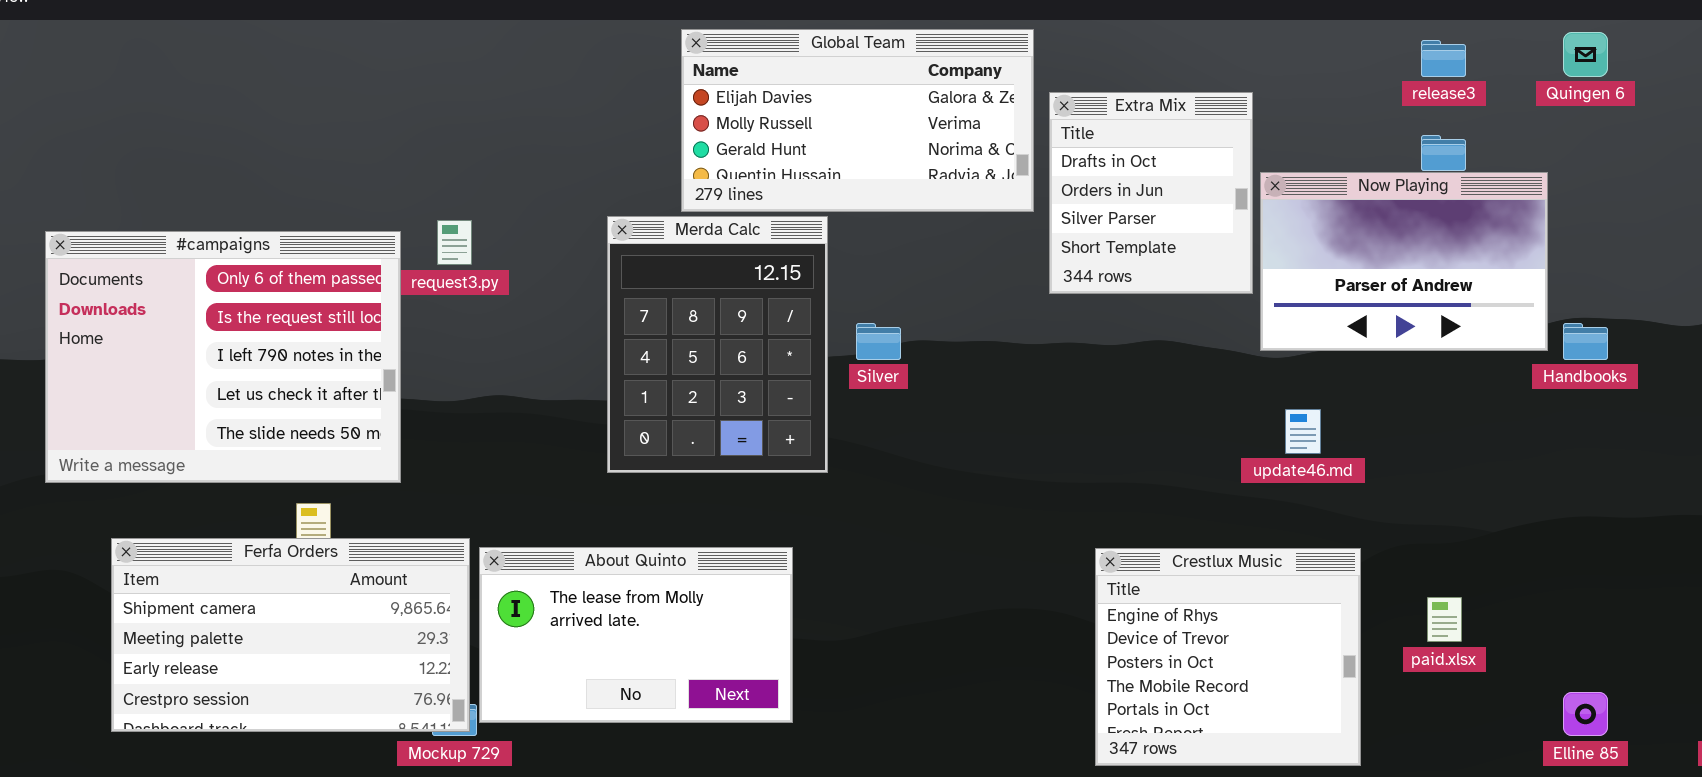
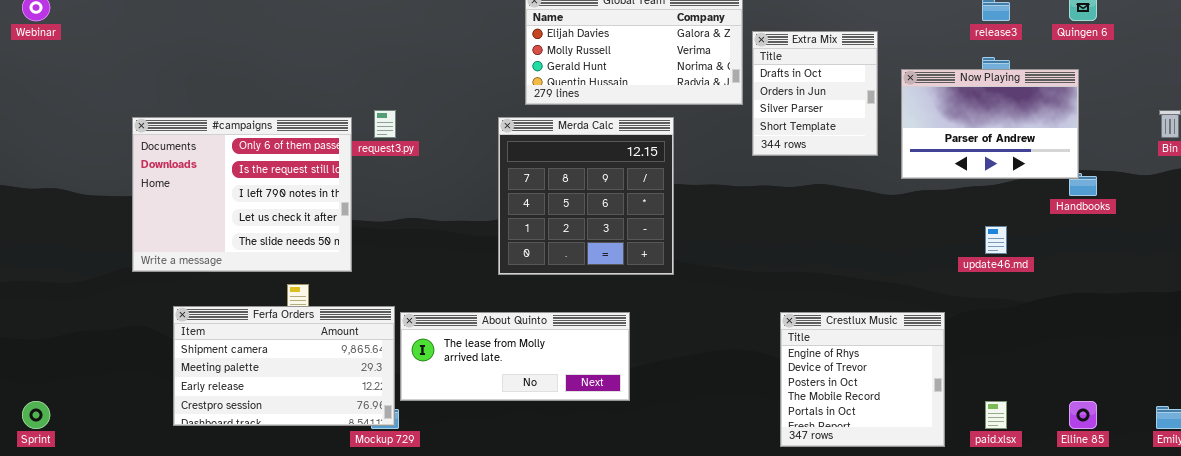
Now Playing: [1260,172,1548,351] -> [901,69,1079,179], moved
Merda Calc: [607,216,828,473] -> [498,117,674,275], moved, resized
update46.md: [1285,409,1321,454] -> [985,226,1007,254], moved
About Quinto: [479,547,793,723] -> [400,312,630,401], resized
paid.xlsx: [1427,597,1462,642] -> [985,401,1007,429], moved

